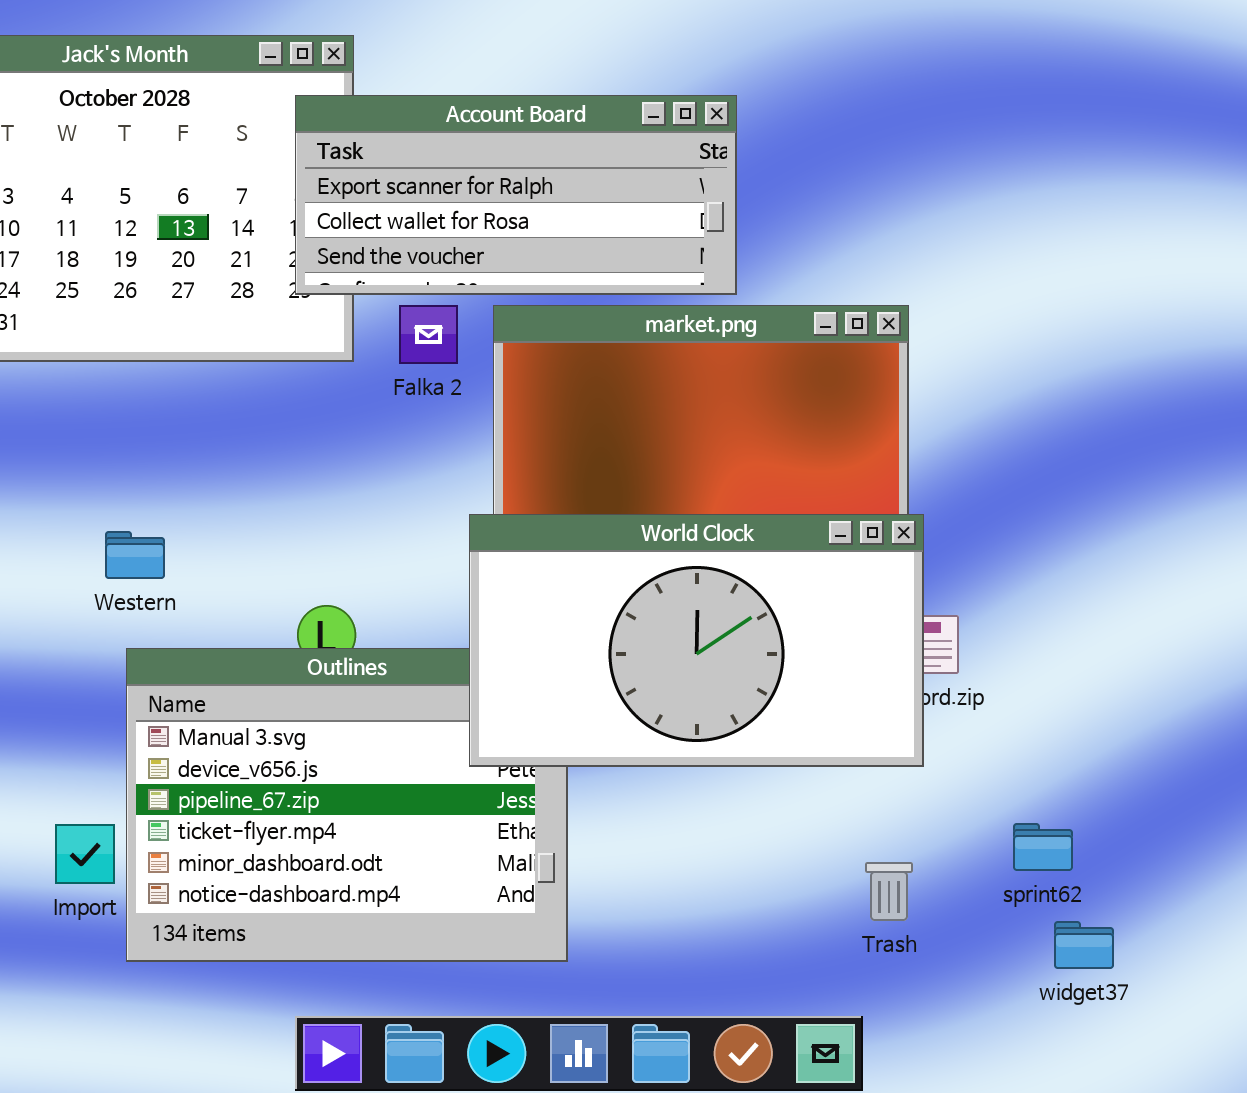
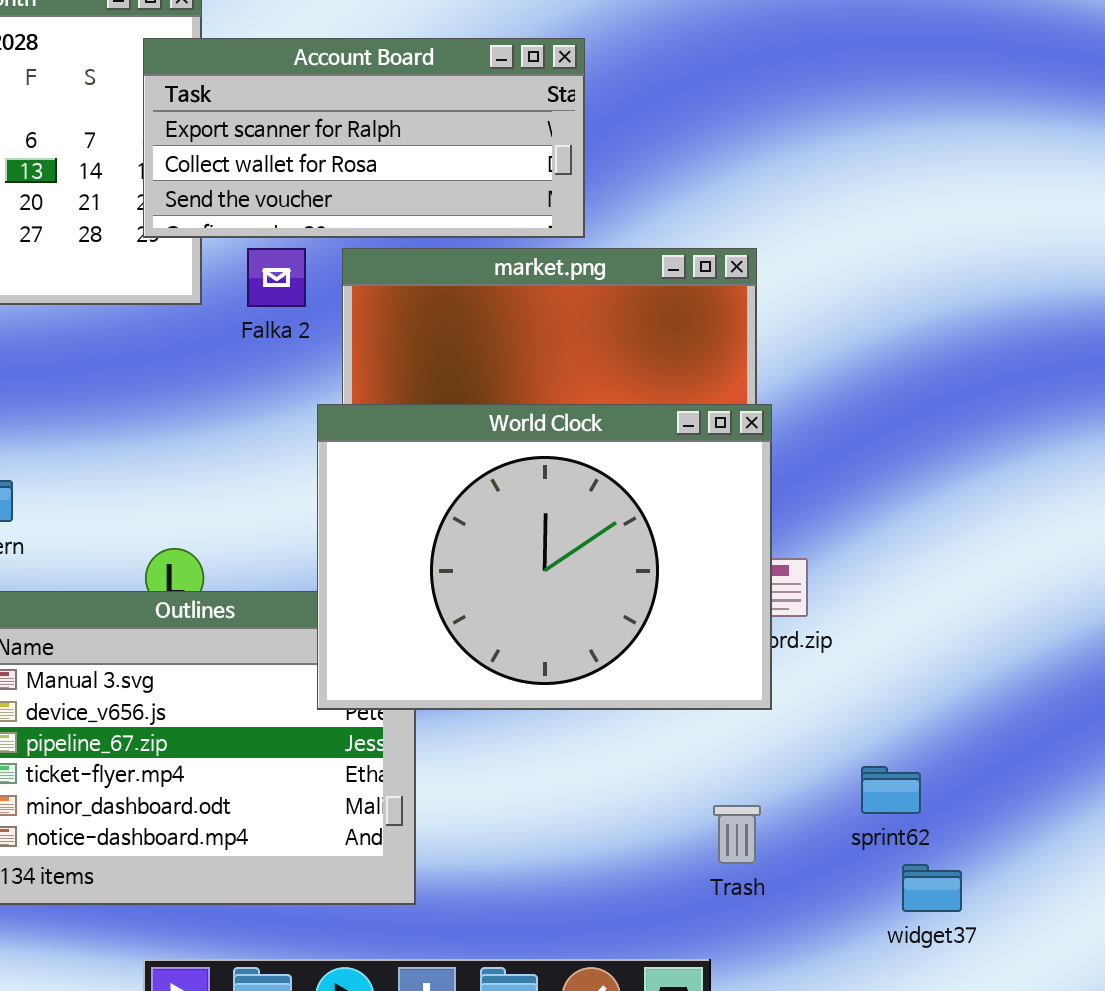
World Clock: [469,514,924,767] -> [317,404,772,710], resized

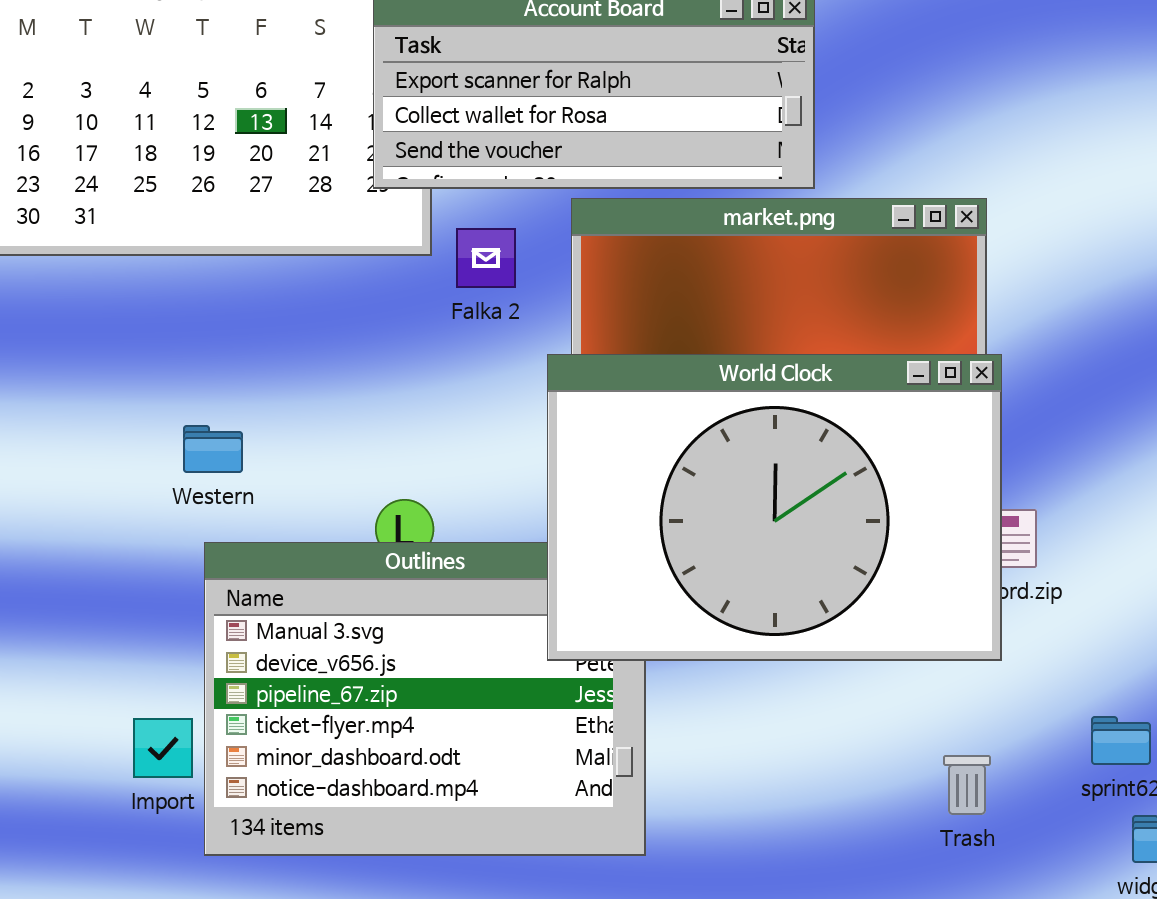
Falka 2: [247,248,306,307] -> [456,228,516,288], moved

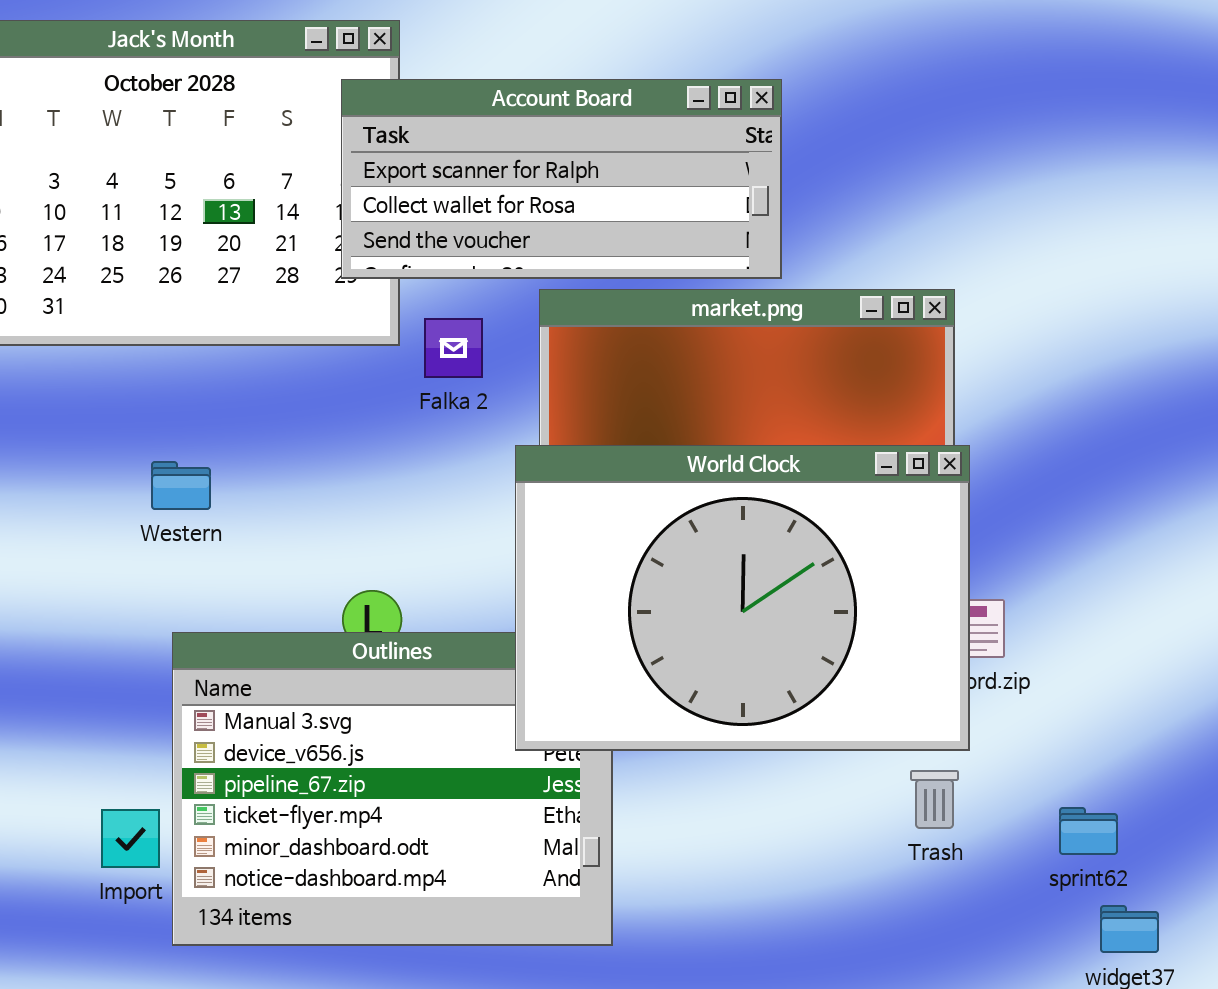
Western: [183,425,243,473] -> [151,461,211,510], moved
Trash: [943,755,991,815] -> [910,770,959,829], moved

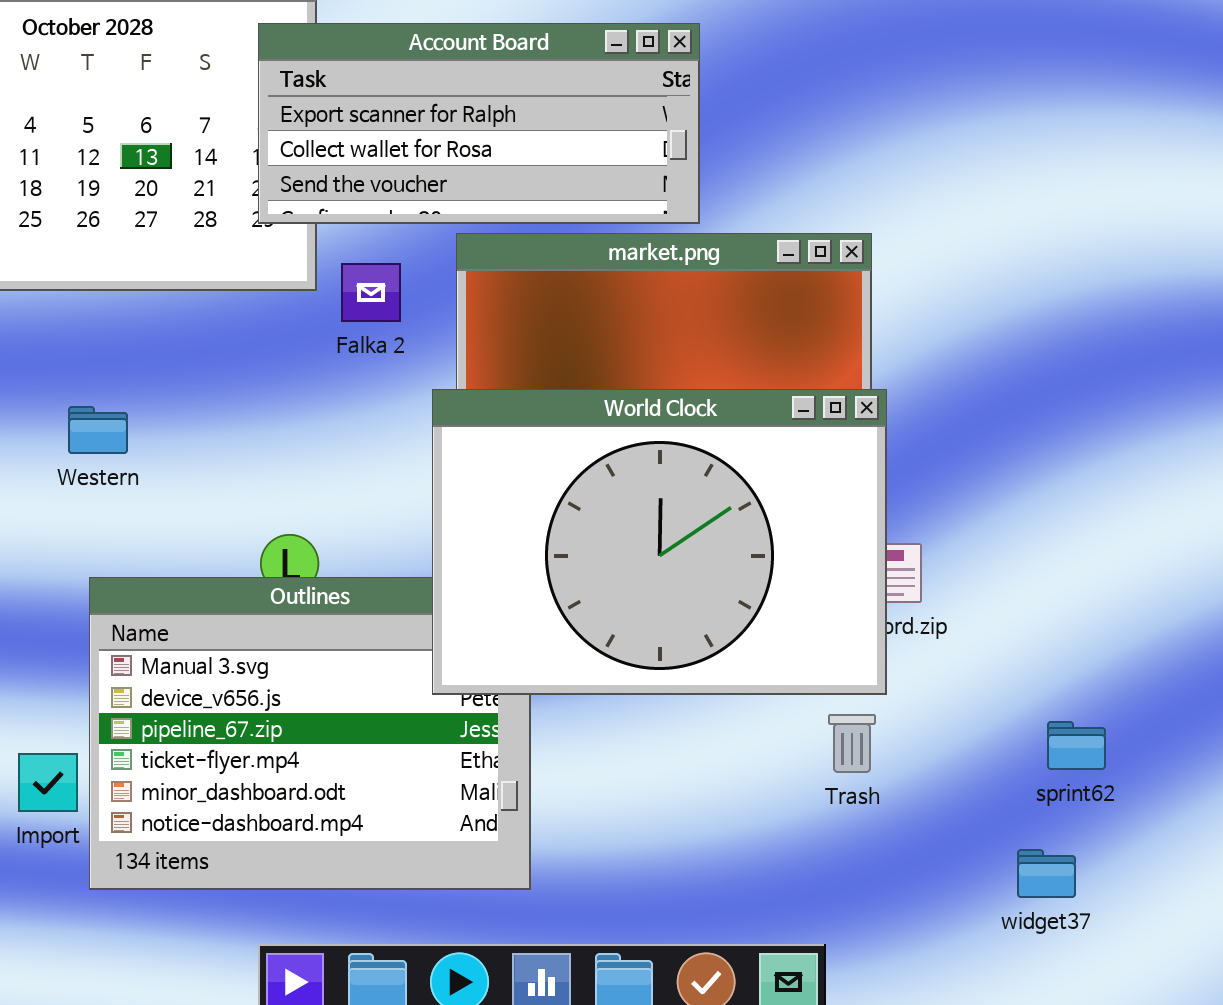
sprint62: [1059,807,1118,855] -> [1047,721,1106,770], moved

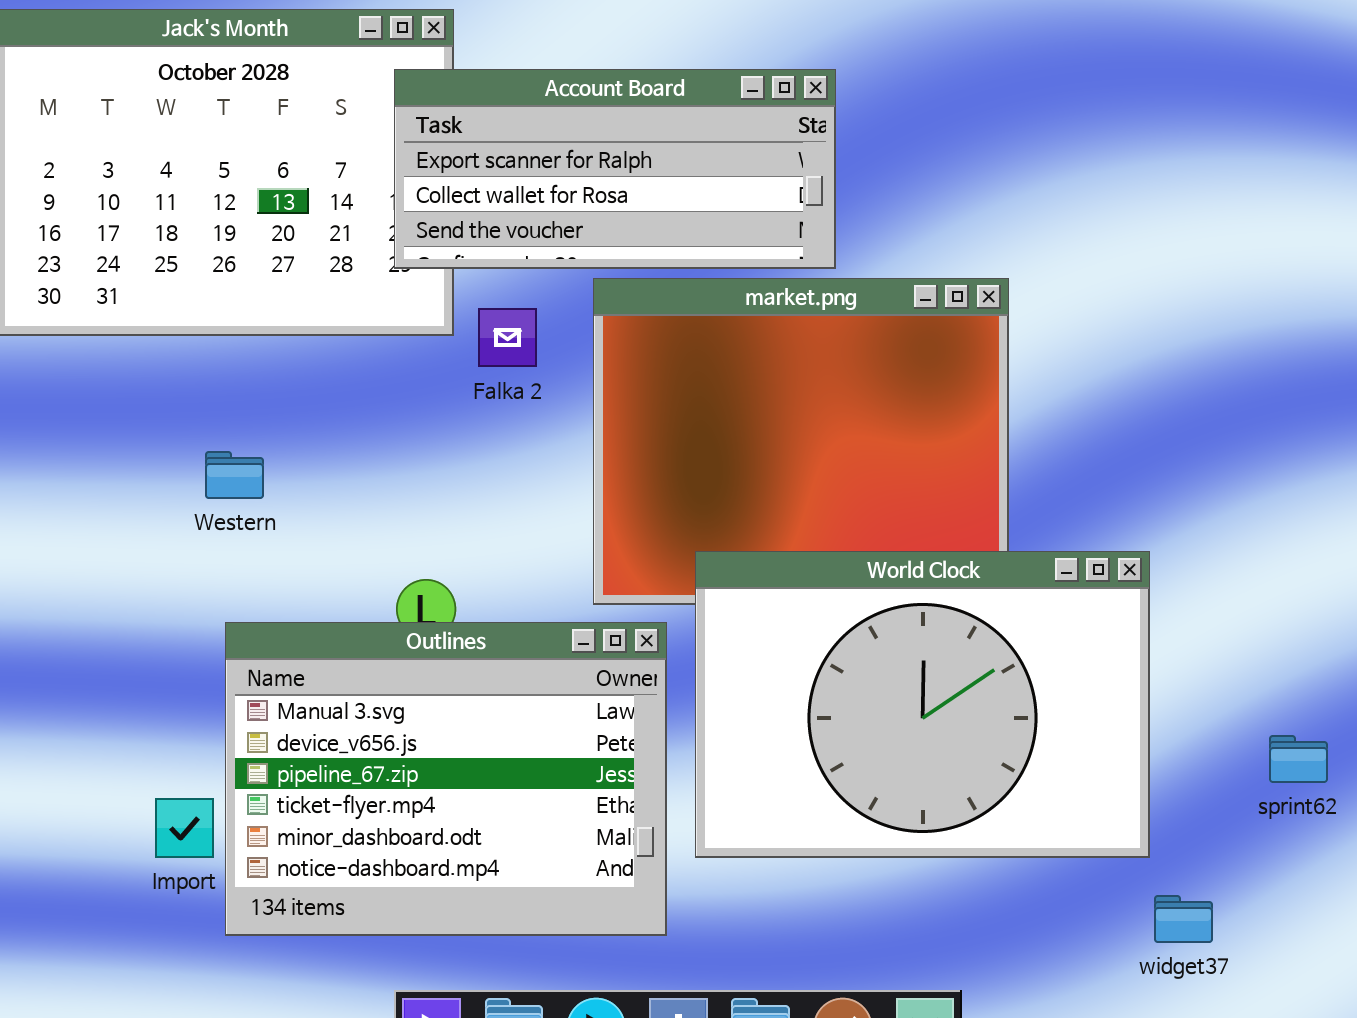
World Clock: [432,389,887,695] -> [695,551,1150,858], moved
sprint62: [1047,721,1106,770] -> [1269,735,1328,783], moved

